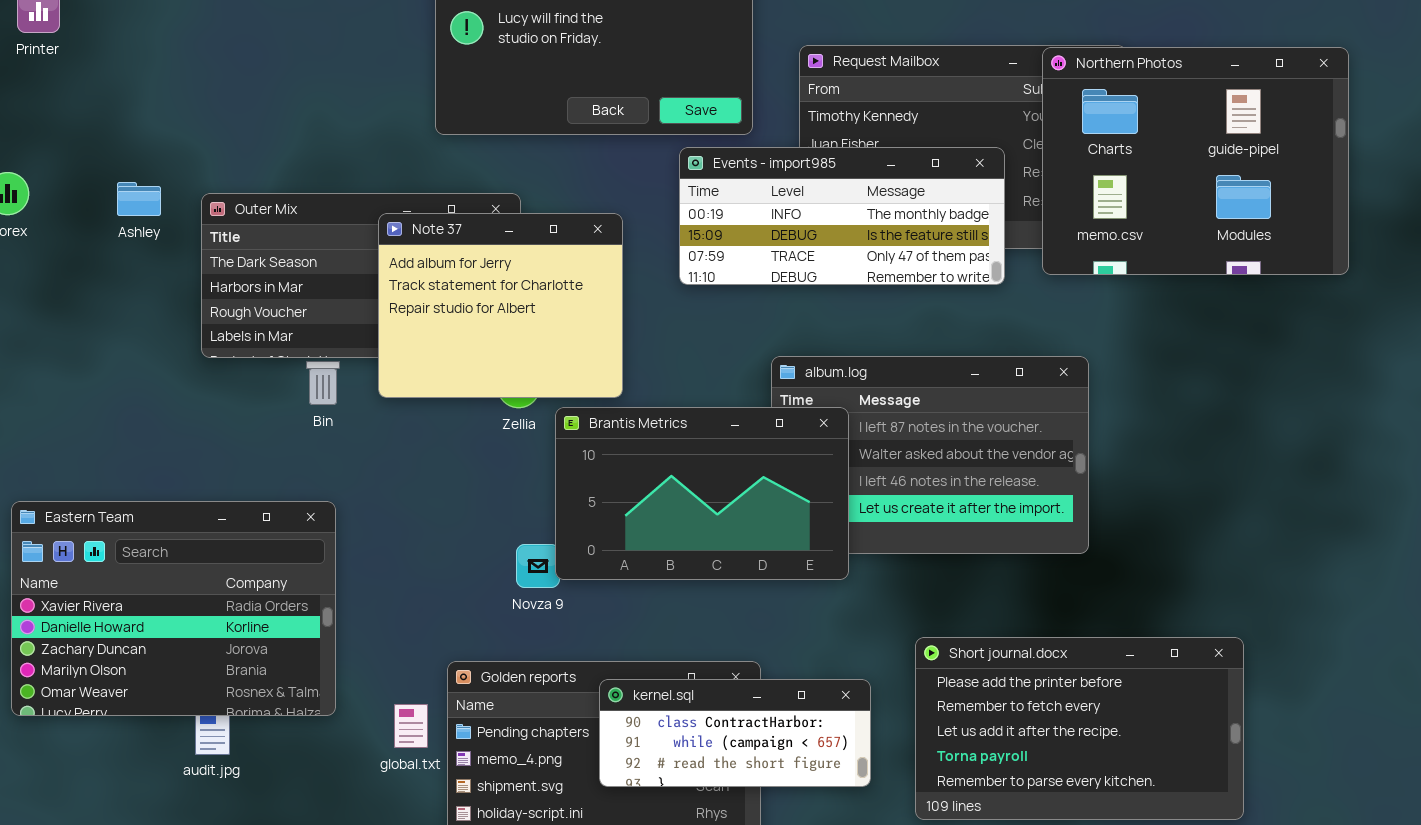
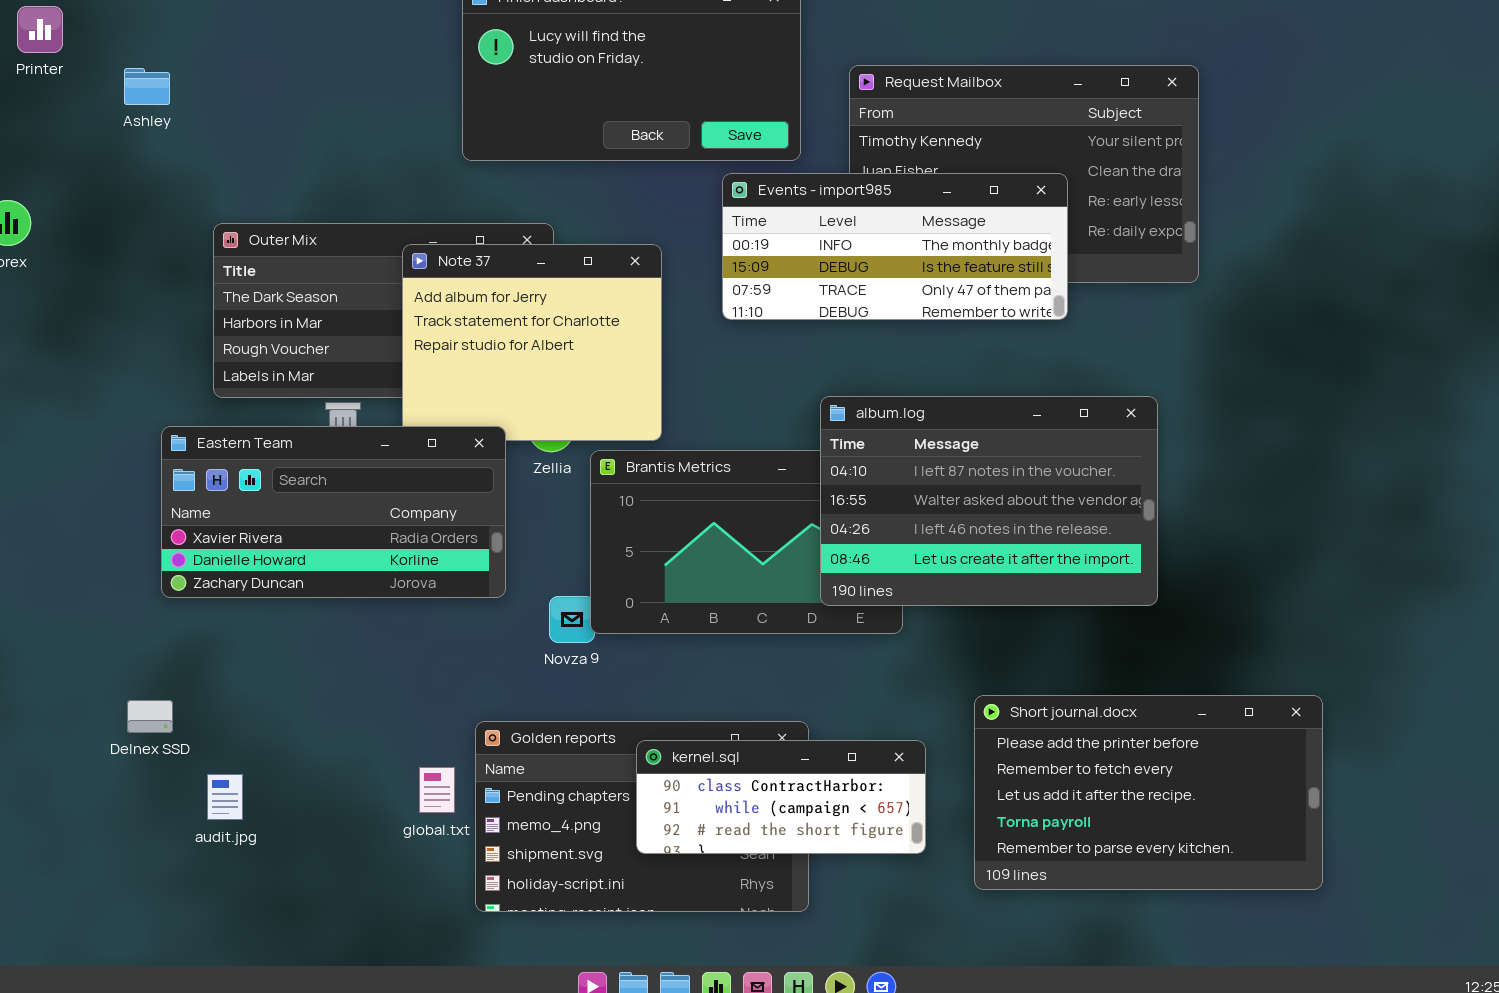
Northern Photos: [1042,47,1349,275] -> none, closed
Ashley: [117,182,161,216] -> [124,68,170,105], moved
album.log: [771,356,1089,554] -> [820,396,1158,606], raised
Eastern Team: [11,501,336,716] -> [161,426,506,598], moved, resized

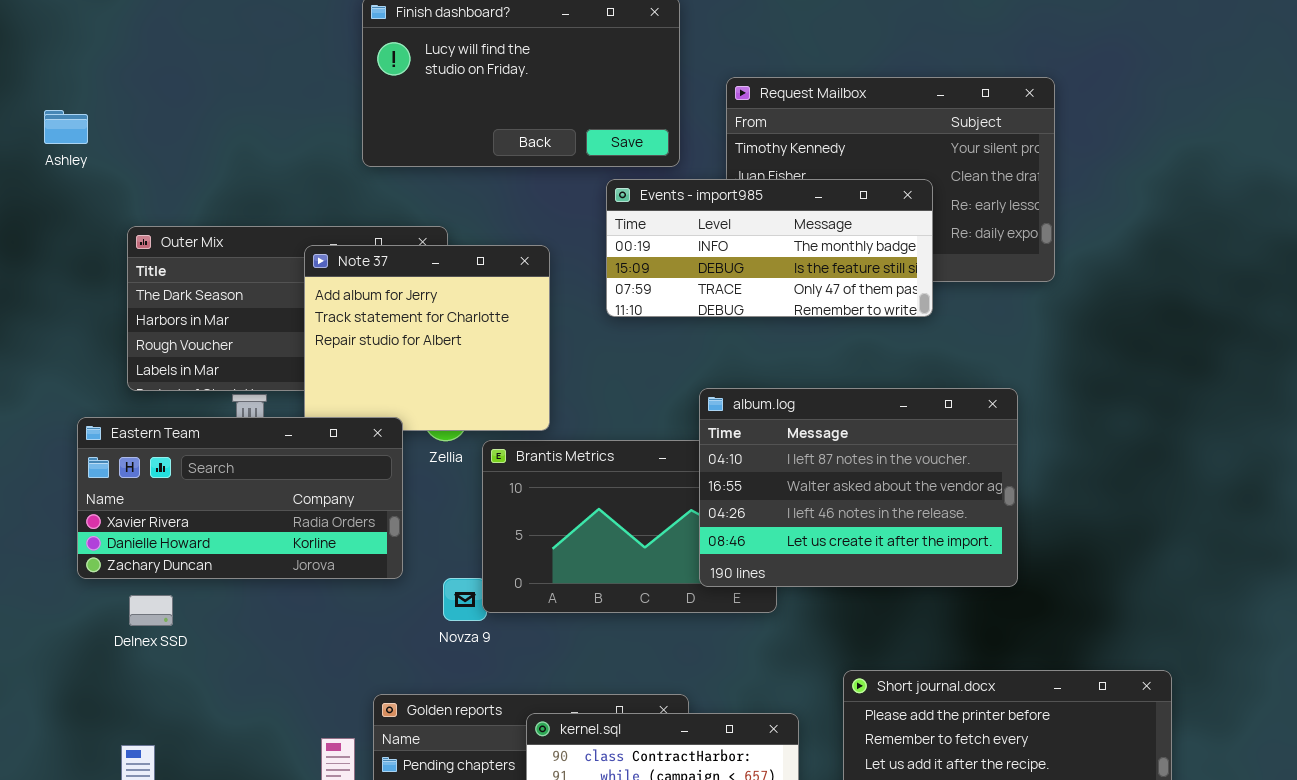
Ashley: [124,68,170,105] -> [44,110,88,144], moved
Delnex SSD: [127,700,173,733] -> [129,595,173,626], moved

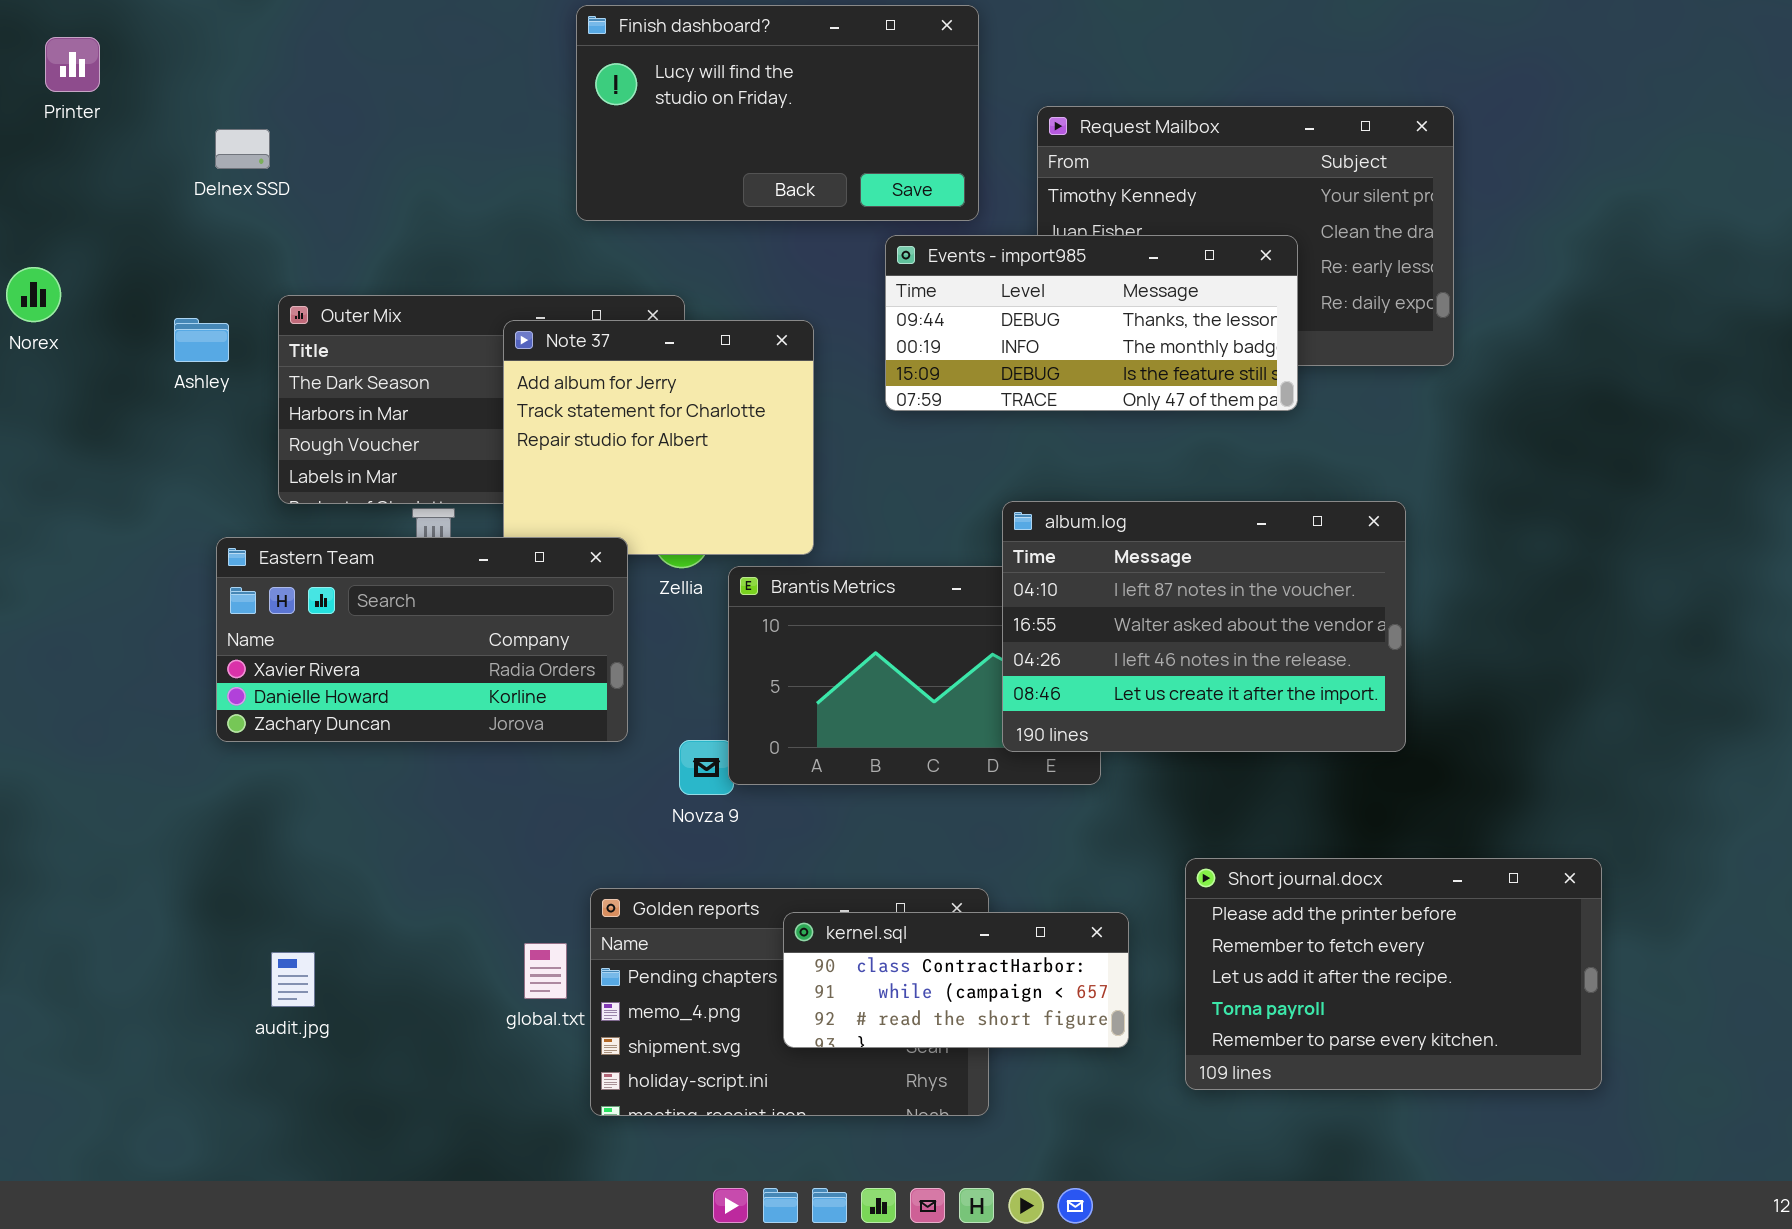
Ashley: [44,110,88,144] -> [174,318,229,362], moved
Events - import985: [606,179,933,317] -> [885,235,1298,411], scrolled up 1 row
Delnex SSD: [129,595,173,626] -> [215,129,270,169], moved

